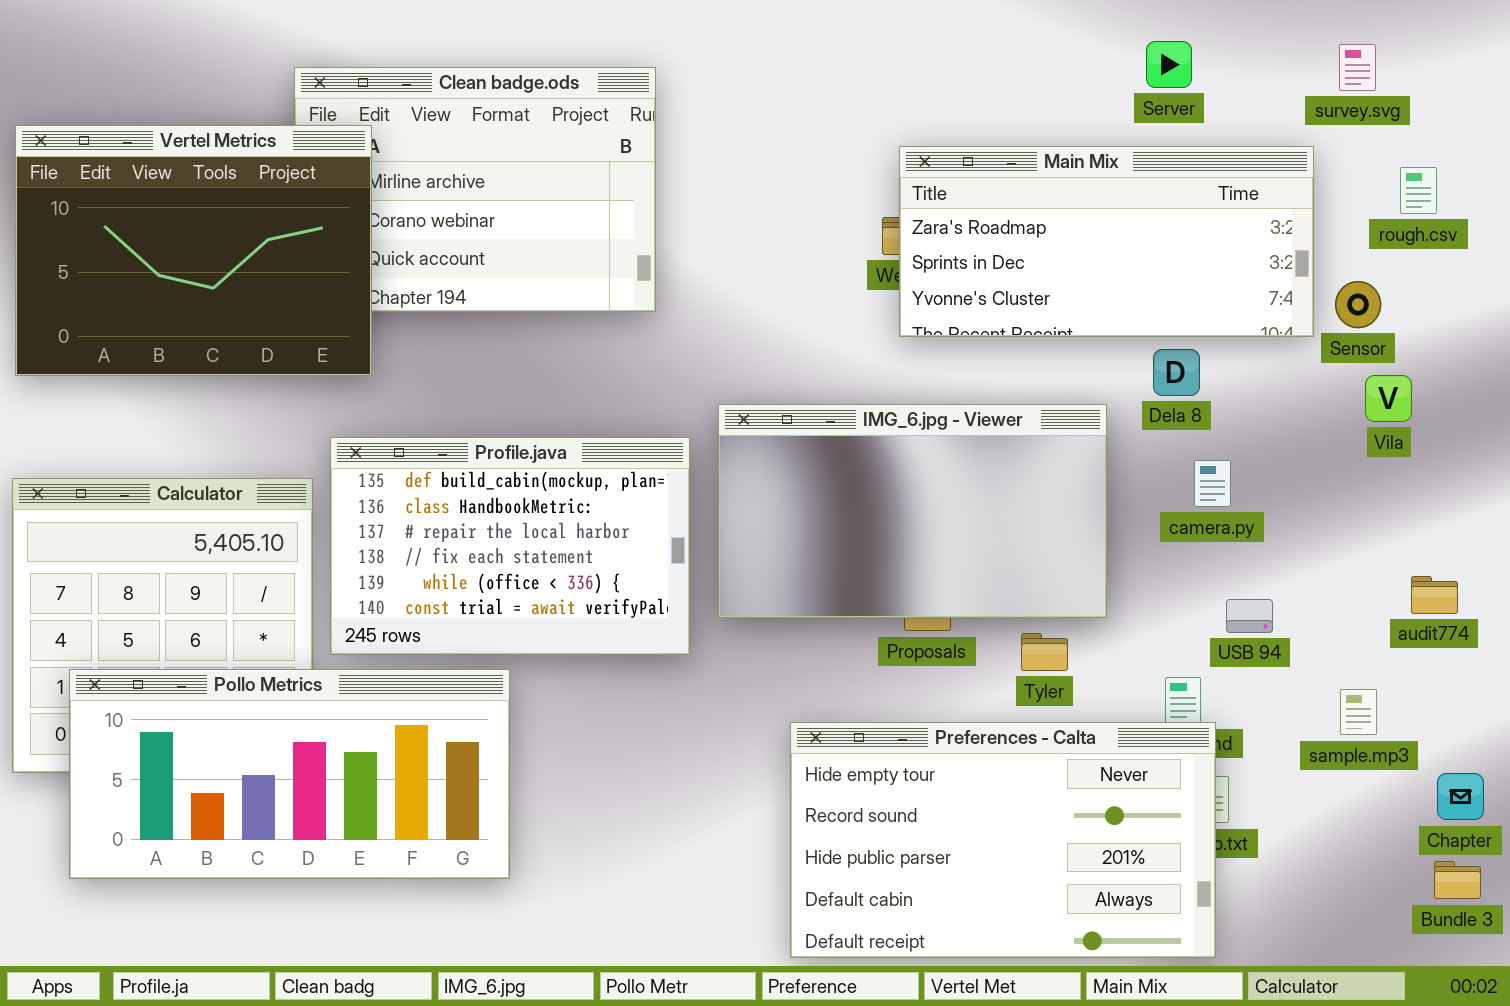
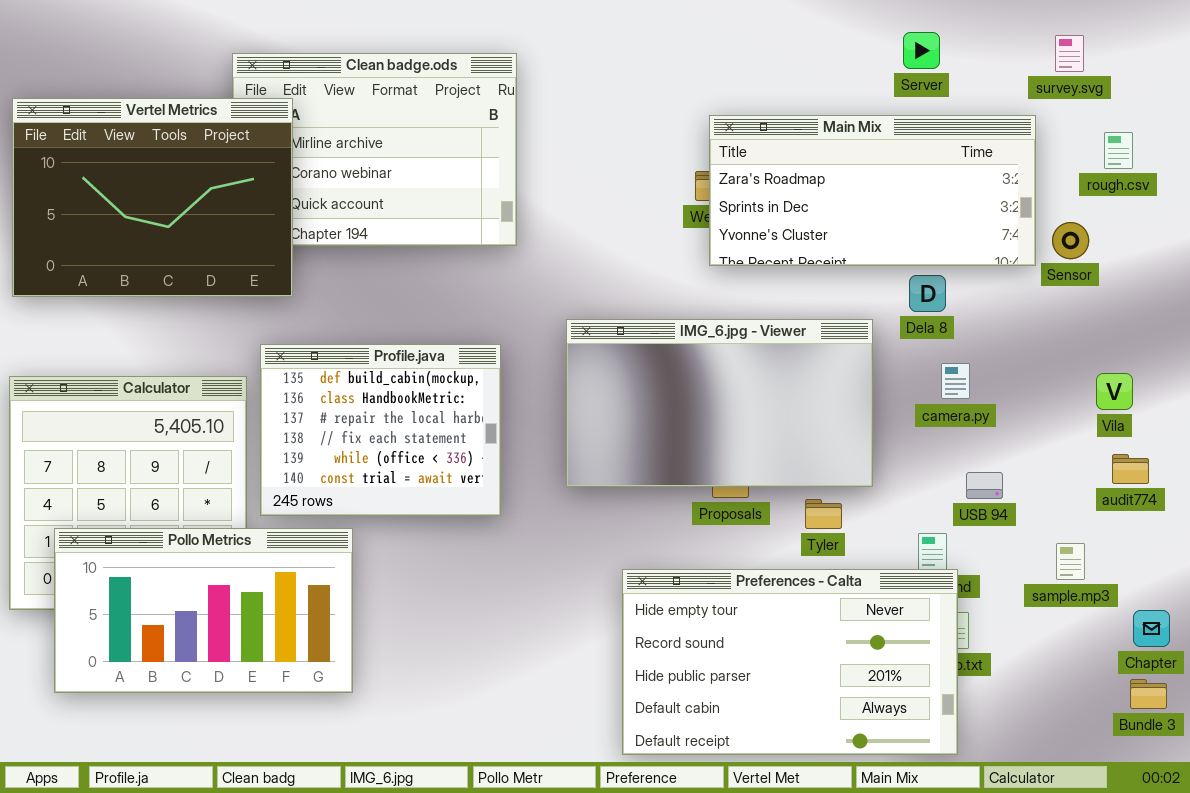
Vila: [1365,375,1412,422] -> [1096,373,1133,410], moved
Profile.java: [330,437,690,655] -> [260,344,501,516], resized
Pollo Metrics: [69,669,510,879] -> [54,528,353,693], resized

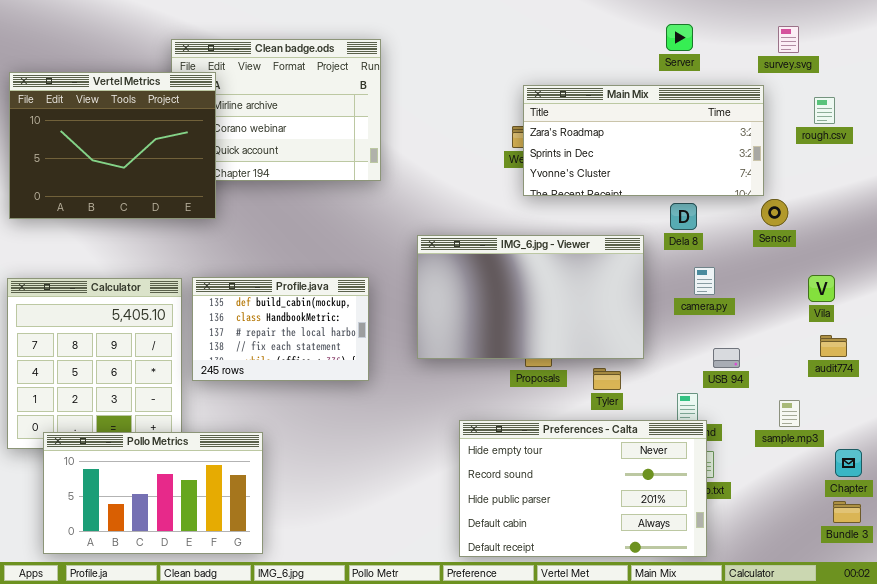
Sensor: [1052,222,1089,259] -> [761,199,788,226], moved
Profile.java: [260,344,501,516] -> [192,277,369,381], resized
Pollo Metrics: [54,528,353,693] -> [43,432,263,554], moved

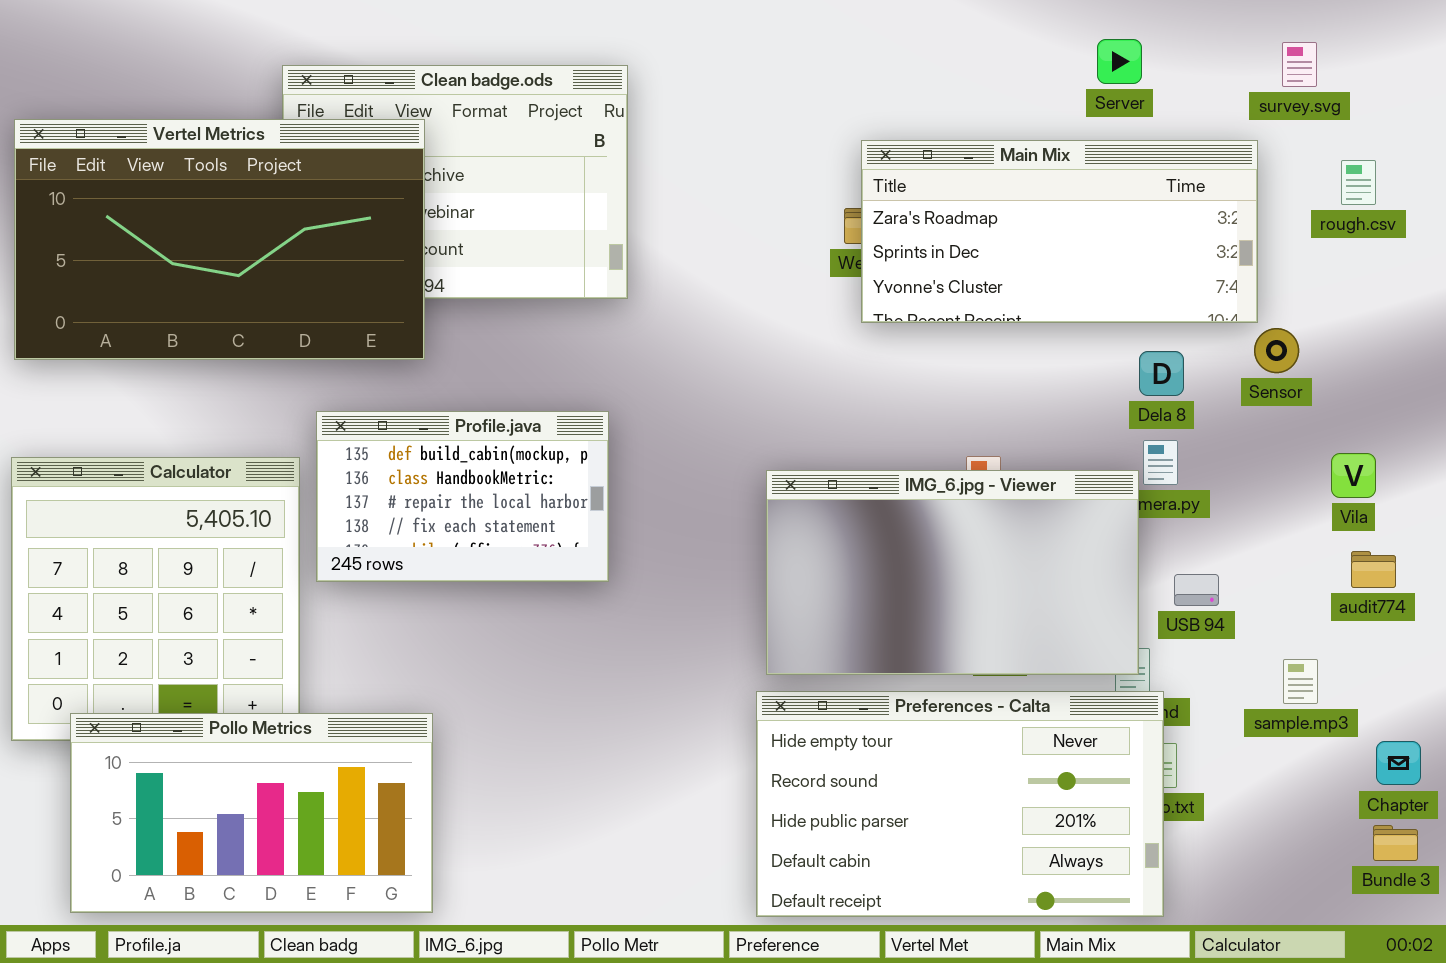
Vertel Metrics: [9,72,216,219] -> [14,119,425,360], resized
Dela 8: [670,203,697,230] -> [1139,351,1184,396], moved
IMG_6.jpg - Viewer: [417,235,644,359] -> [766,470,1139,675], moved
Profile.java: [192,277,369,381] -> [316,411,609,582], moved

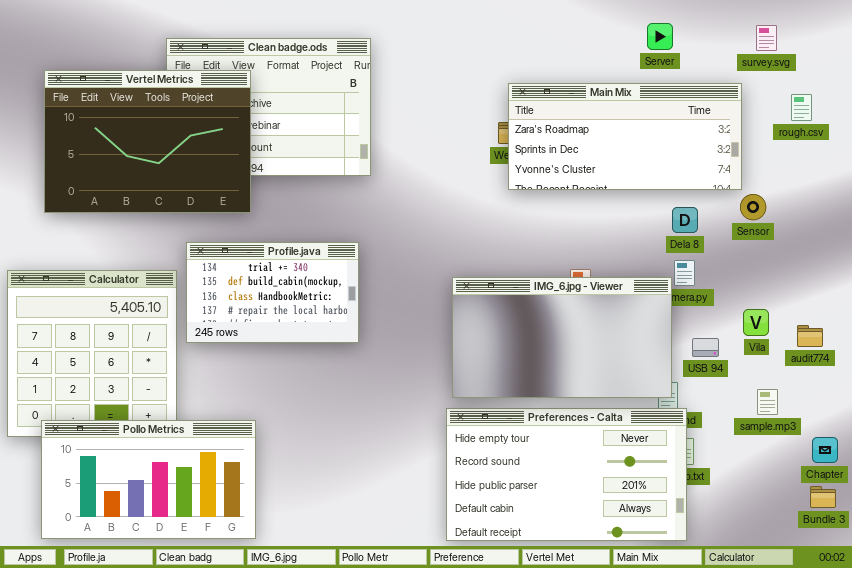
Vertel Metrics: [14,119,425,360] -> [44,70,251,213], resized
Profile.java: [316,411,609,582] -> [186,242,359,343], scrolled up 1 row
Vila: [1331,453,1376,498] -> [743,309,769,336], moved

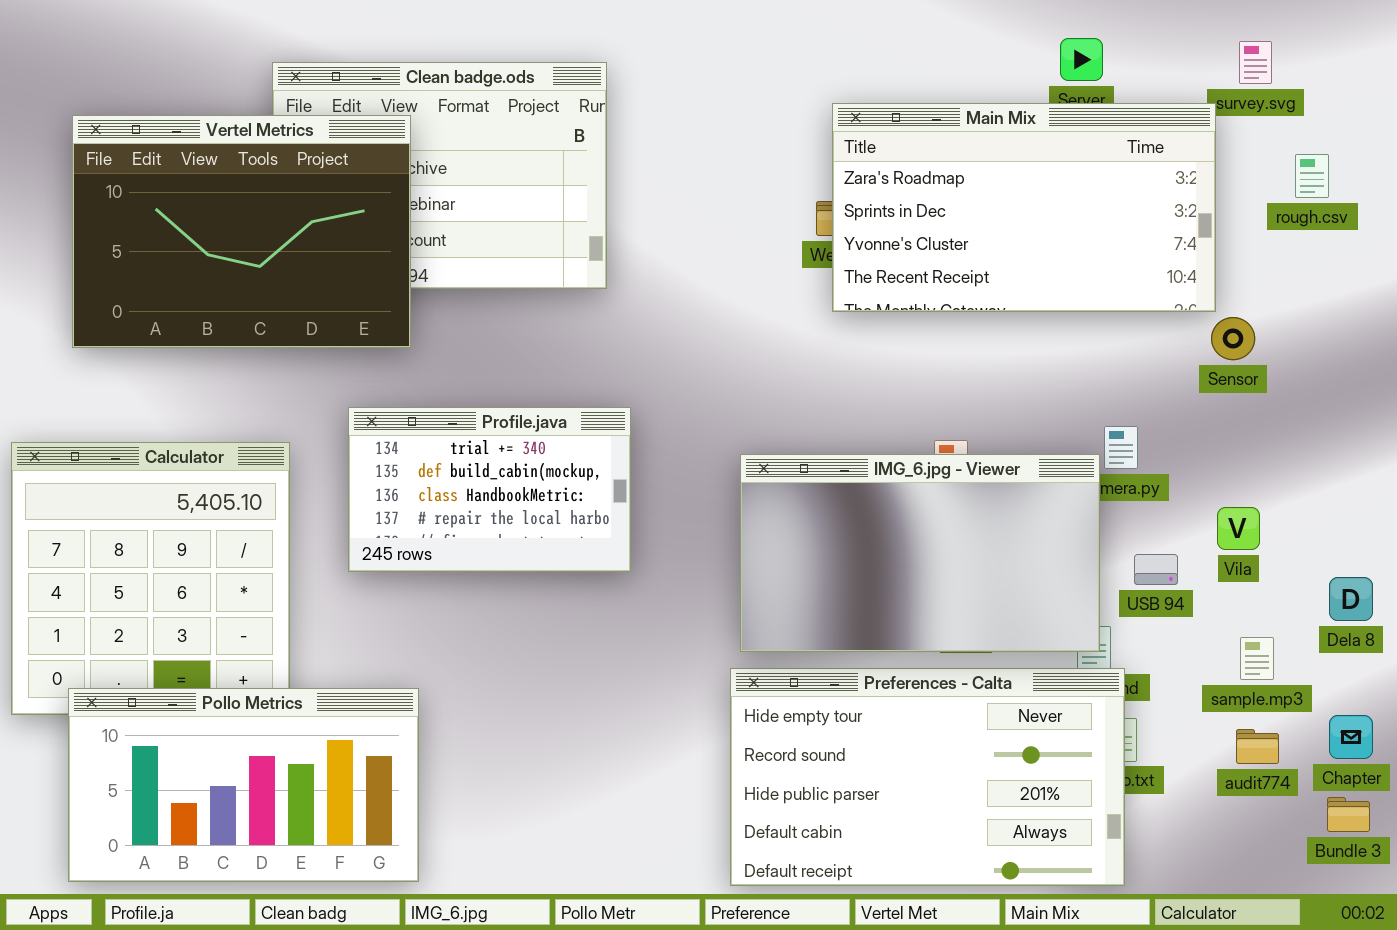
Main Mix: [508,83,742,190] -> [832,103,1216,312], resized
Dela 8: [672,207,698,233] -> [1329,577,1373,621], moved
Profile.java: [186,242,359,343] -> [348,407,631,572], moved
audit774: [797,325,823,347] -> [1236,729,1279,764], moved

